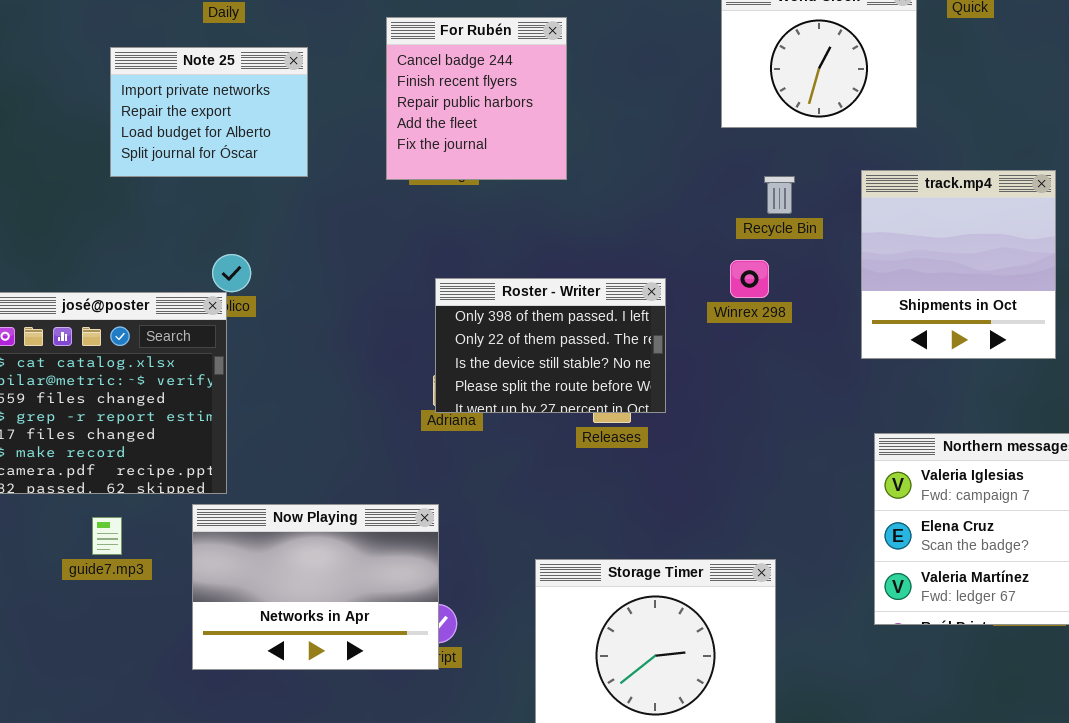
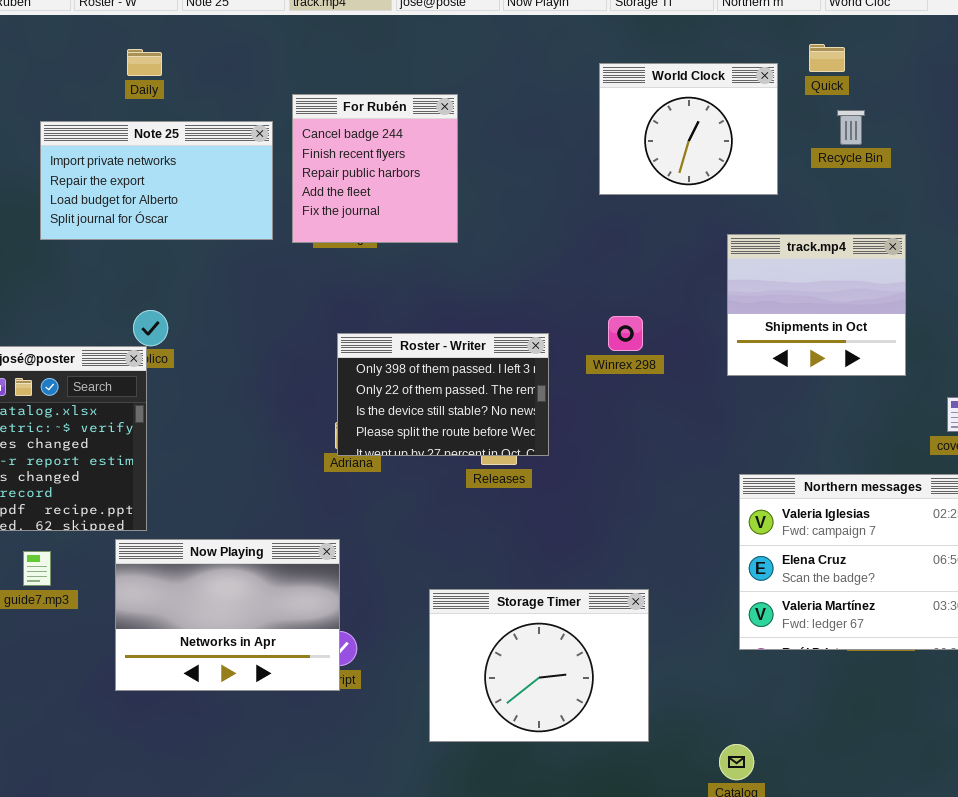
Note 25: [110,47,308,177] -> [40,121,273,240], resized
track.mp4: [861,170,1056,359] -> [727,234,906,376], resized
Recycle Bin: [764,176,795,214] -> [837,110,865,145], moved

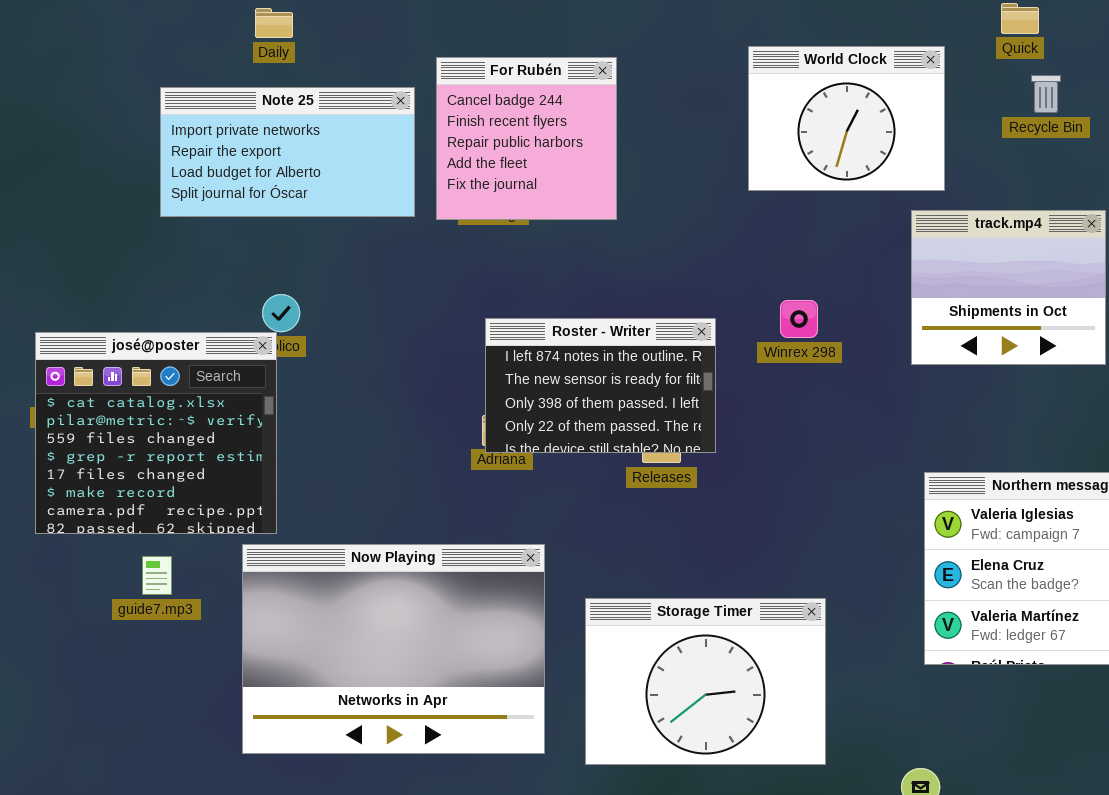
World Clock: [599,63,778,195] -> [748,46,945,191], moved
Roster - Writer: [337,333,549,456] -> [485,318,716,453], scrolled up 2 rows
Now Playing: [115,539,340,691] -> [242,544,545,754], resized

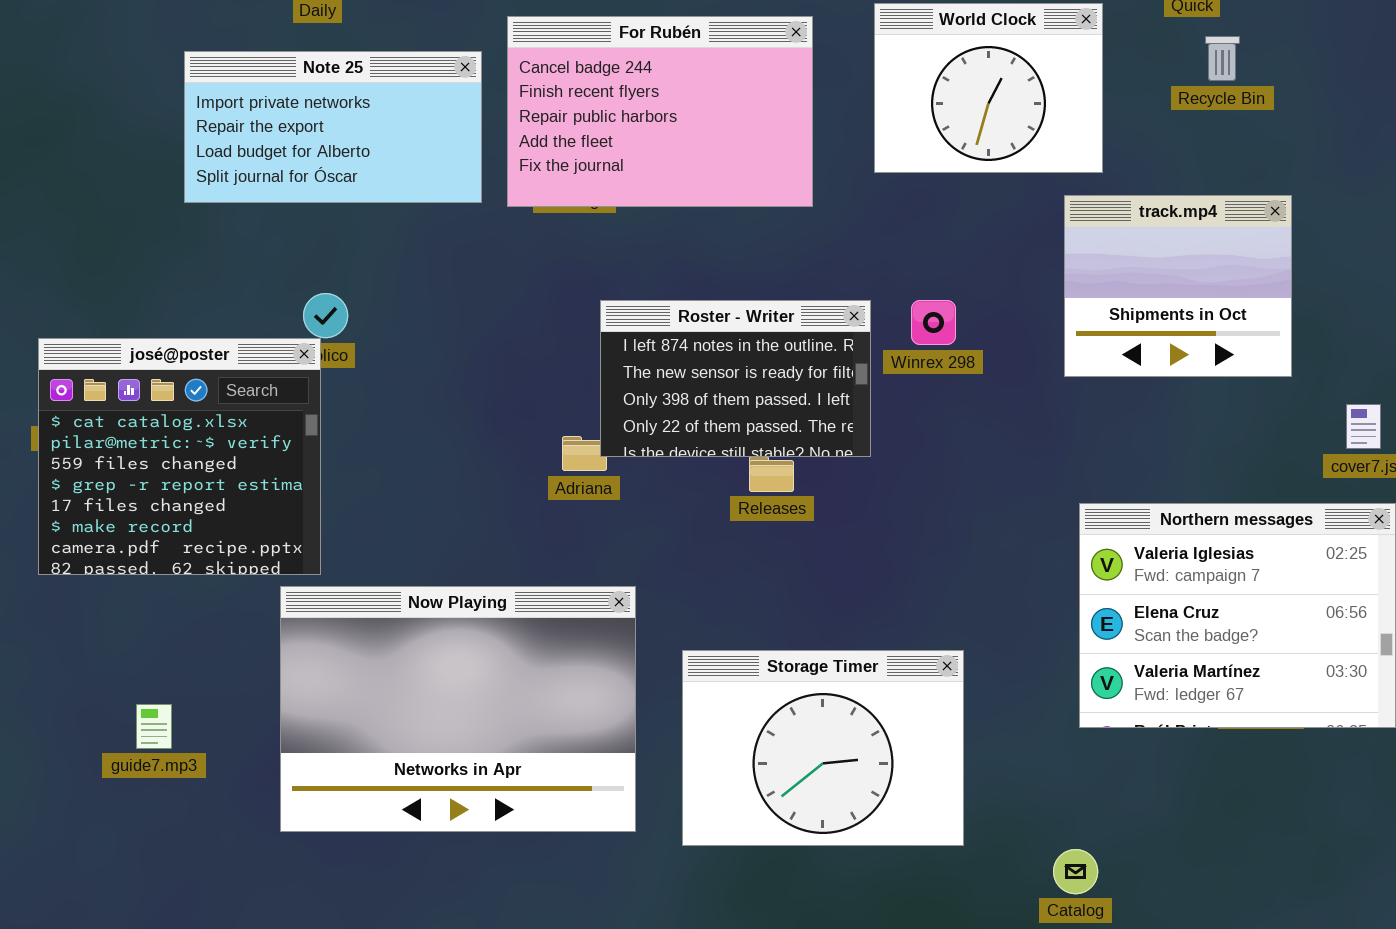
For Rubén: [436,57,617,220] -> [507,16,813,207], resized
Roster - Writer: [485,318,716,453] -> [600,300,871,457], moved
guide7.mp3: [142,556,172,595] -> [136,704,172,749], moved

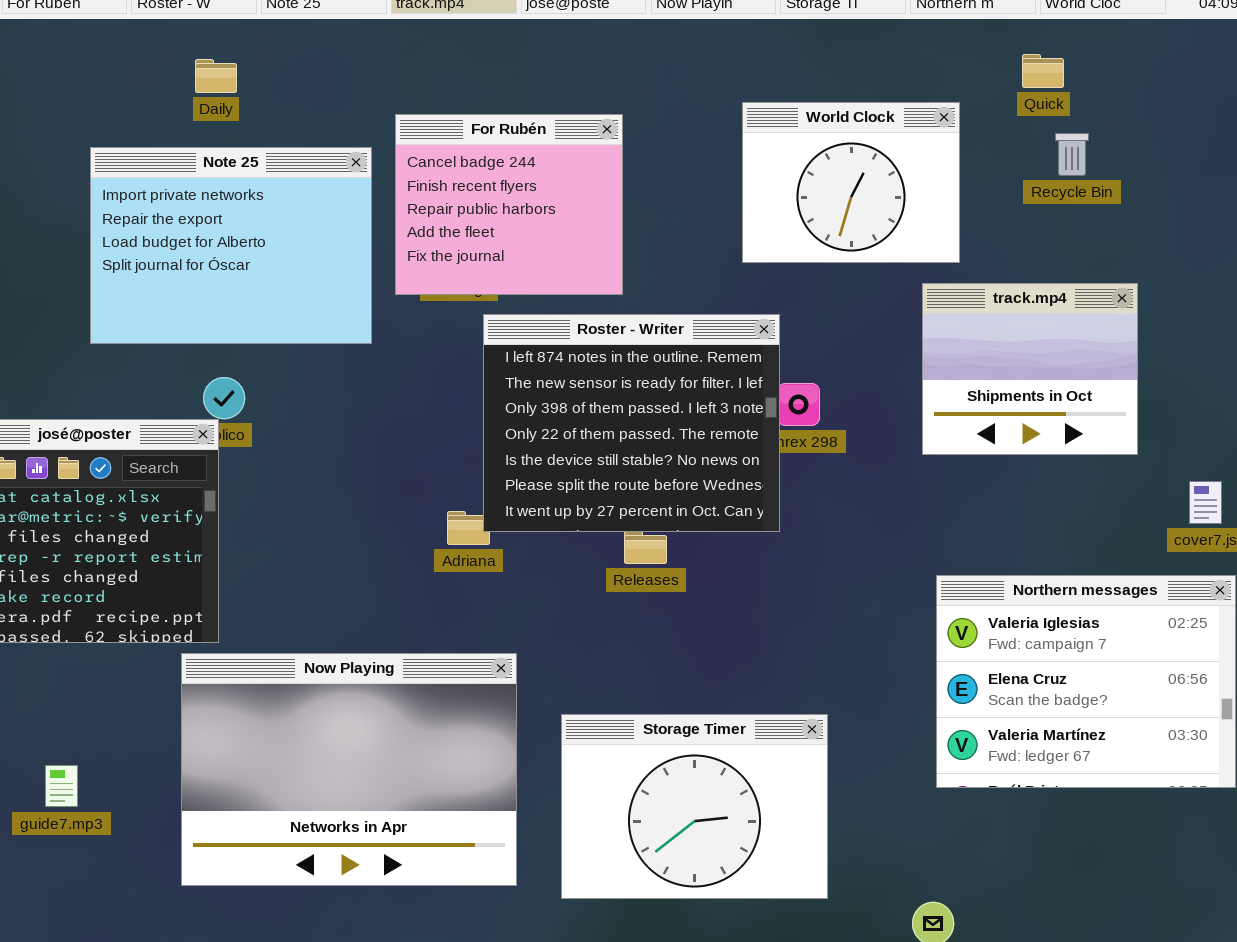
For Rubén: [507,16,813,207] -> [395,114,623,295], resized
Note 25: [184,51,482,203] -> [90,147,372,344], resized
Roster - Writer: [600,300,871,457] -> [483,314,780,532], resized

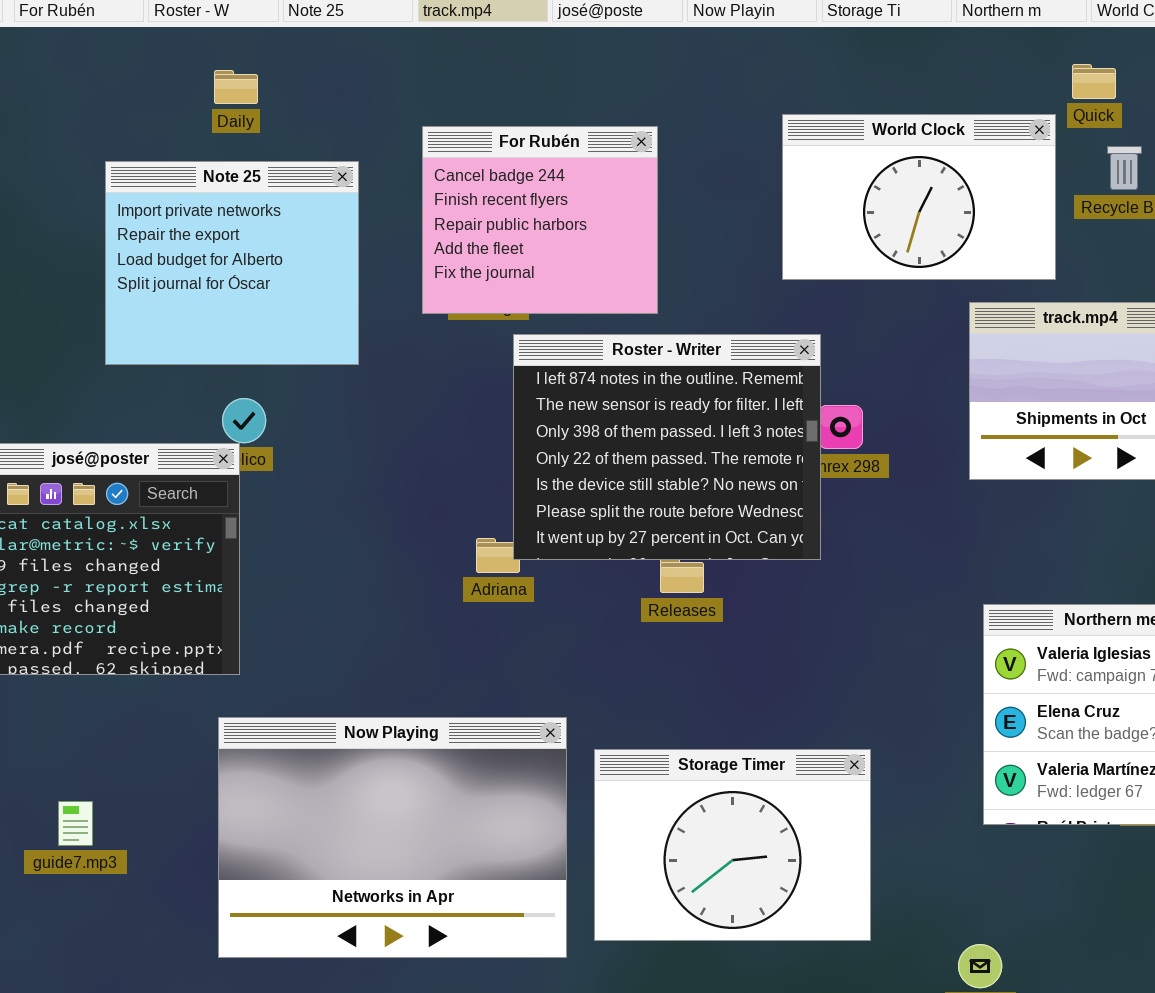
World Clock: [742,102,960,263] -> [782,114,1056,280], resized
Note 25: [90,147,372,344] -> [105,161,359,365], resized
Now Playing: [181,653,517,886] -> [218,717,567,958], moved

